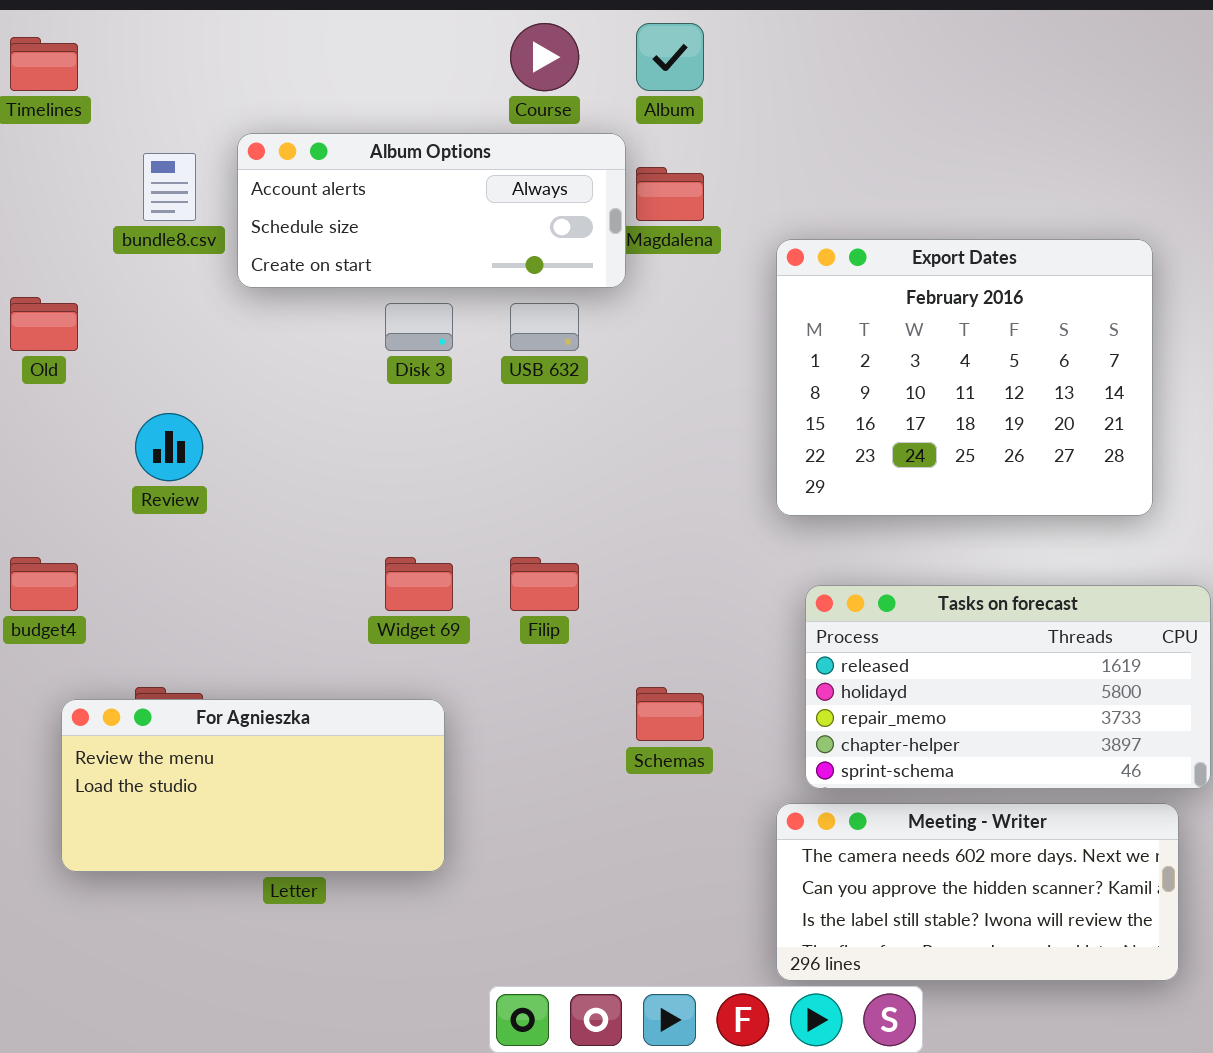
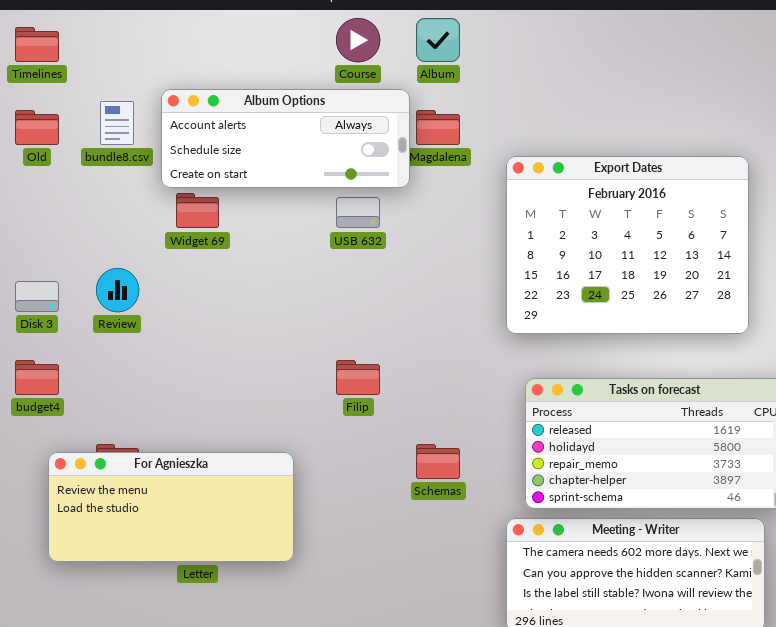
Old: [10,297,78,351] -> [15,110,59,145], moved
Disk 3: [385,303,453,351] -> [15,281,59,312], moved
Widget 69: [385,557,453,611] -> [176,193,219,228], moved

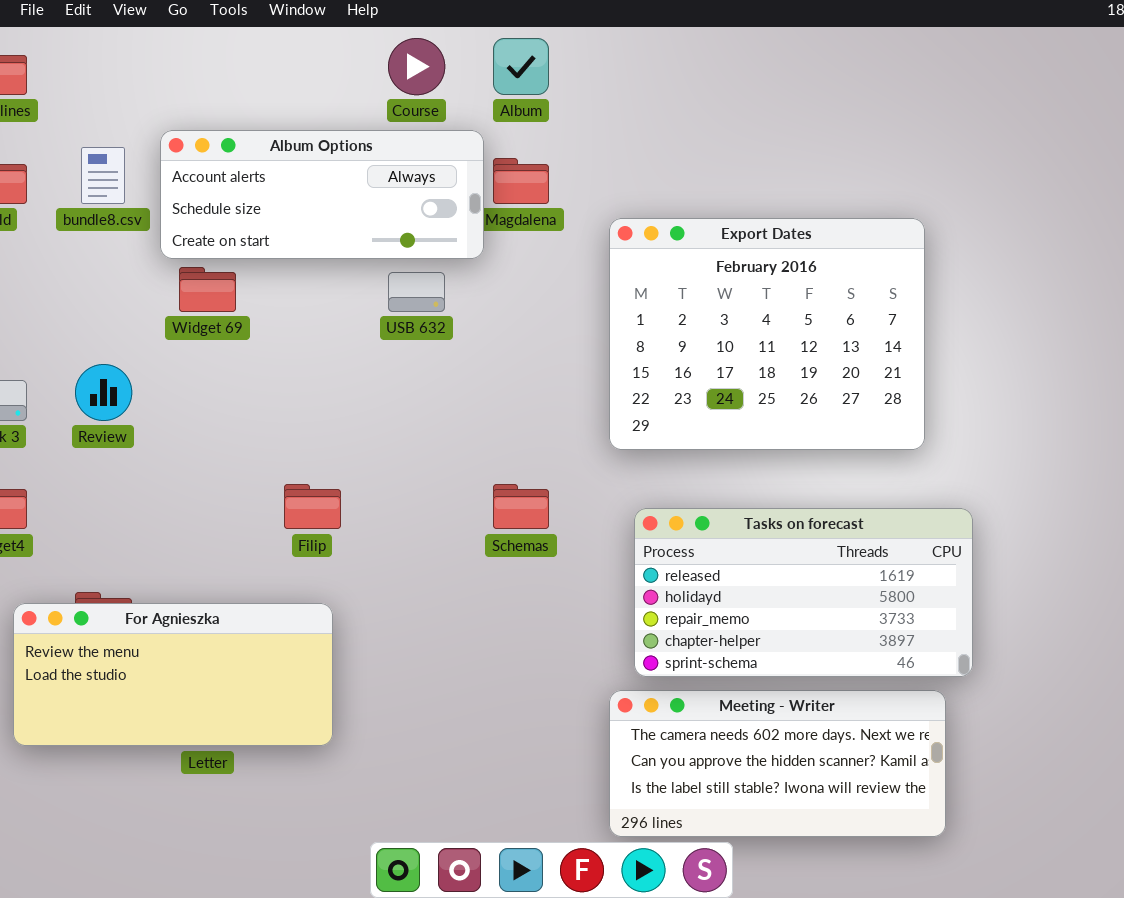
Filip: [336,360,380,395] -> [284,484,341,529], moved
Schemas: [416,444,460,479] -> [493,484,549,529], moved

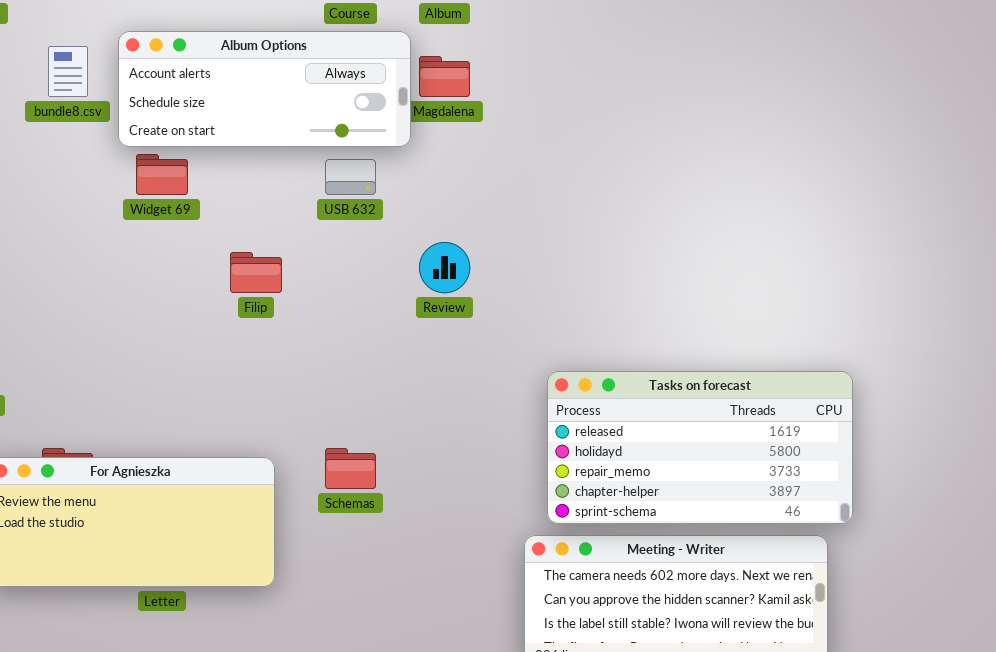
Export Dates: [609,218,925,450] -> none, closed
Review: [75,364,132,421] -> [419,242,470,293], moved
Filip: [284,484,341,529] -> [230,252,282,293], moved
Schemas: [493,484,549,529] -> [325,448,376,489], moved

